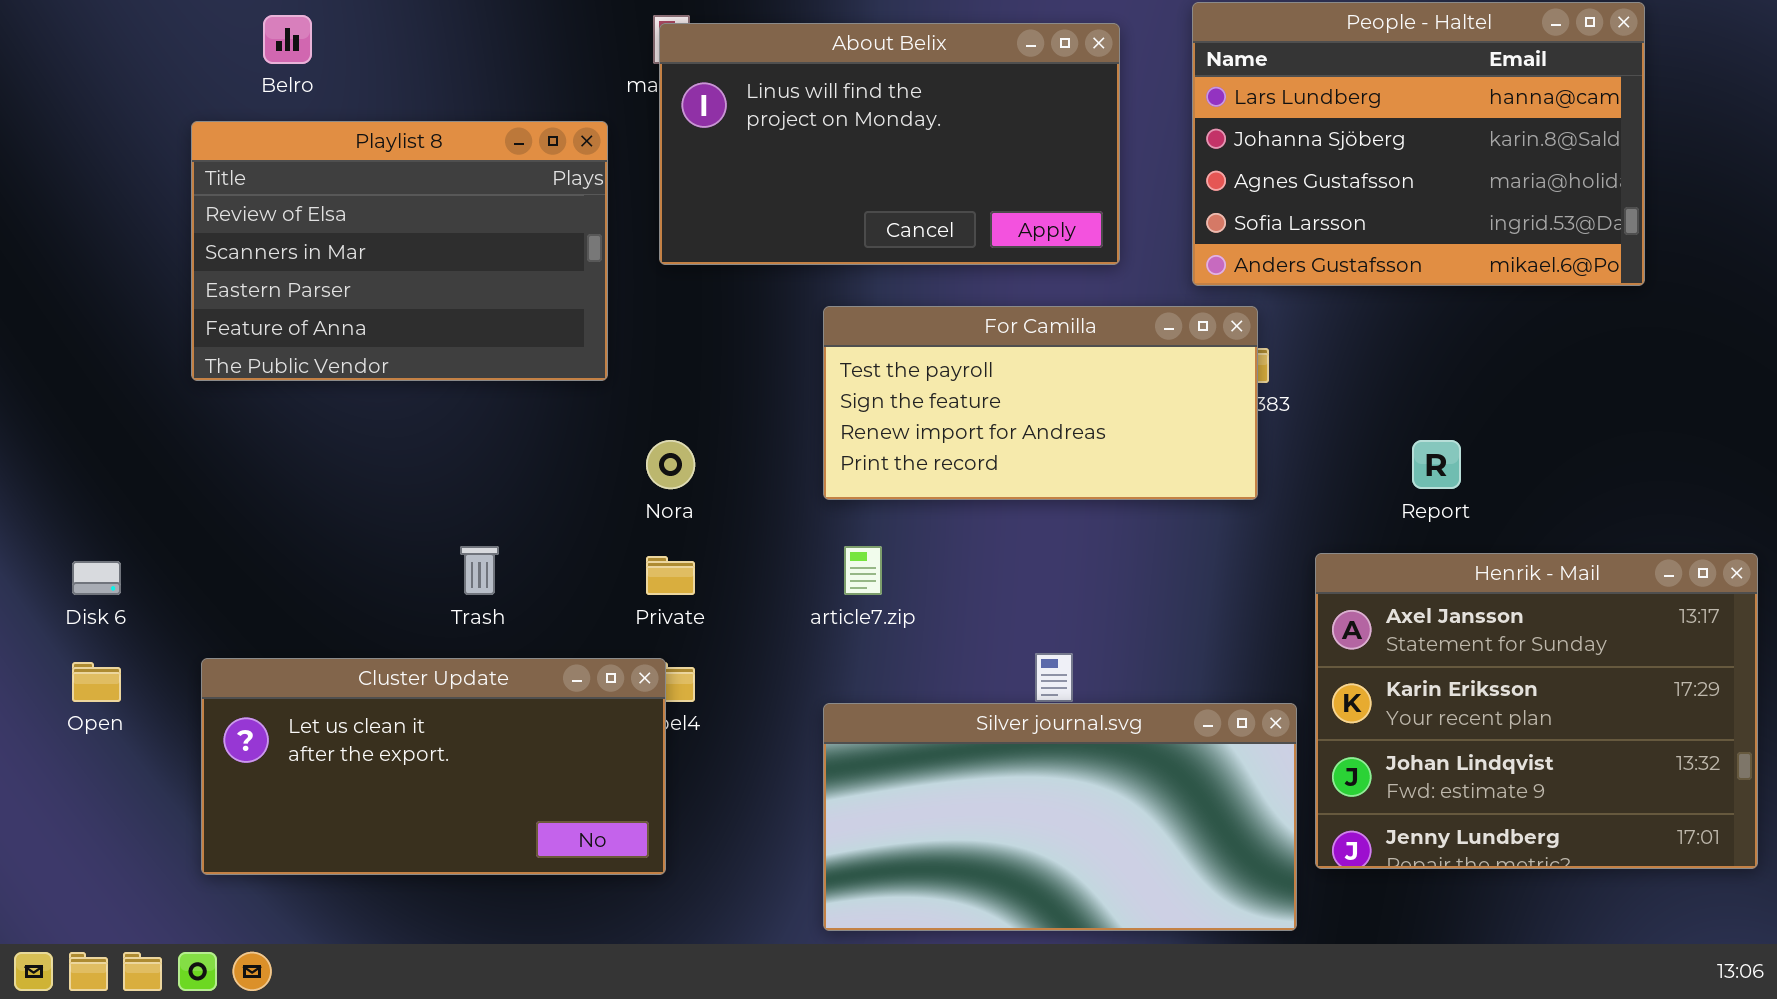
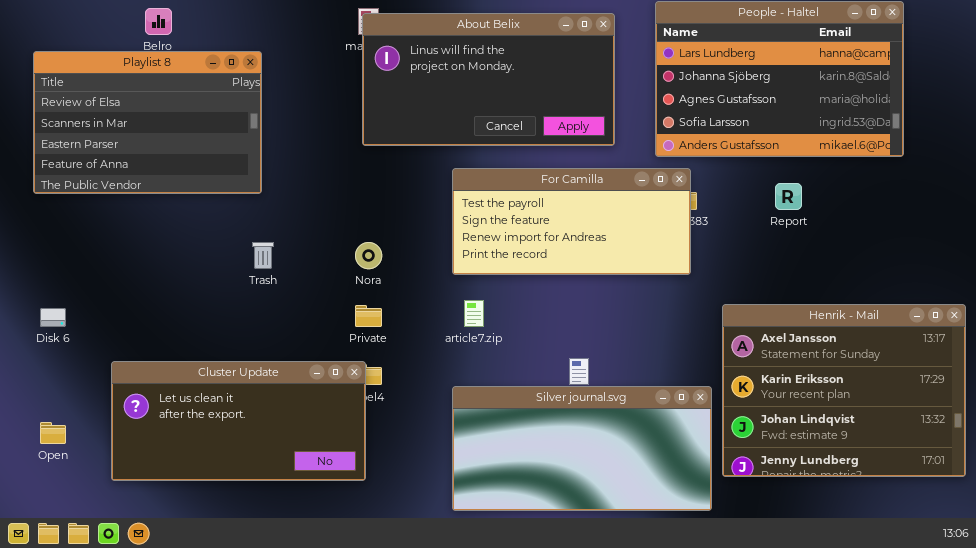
Playlist 8: [191,121,608,381] -> [33,51,262,194], moved
Report: [1412,440,1461,489] -> [775,183,802,210], moved
Trash: [460,546,499,595] -> [252,242,274,269], moved
Open: [72,662,121,702] -> [40,422,66,444], moved

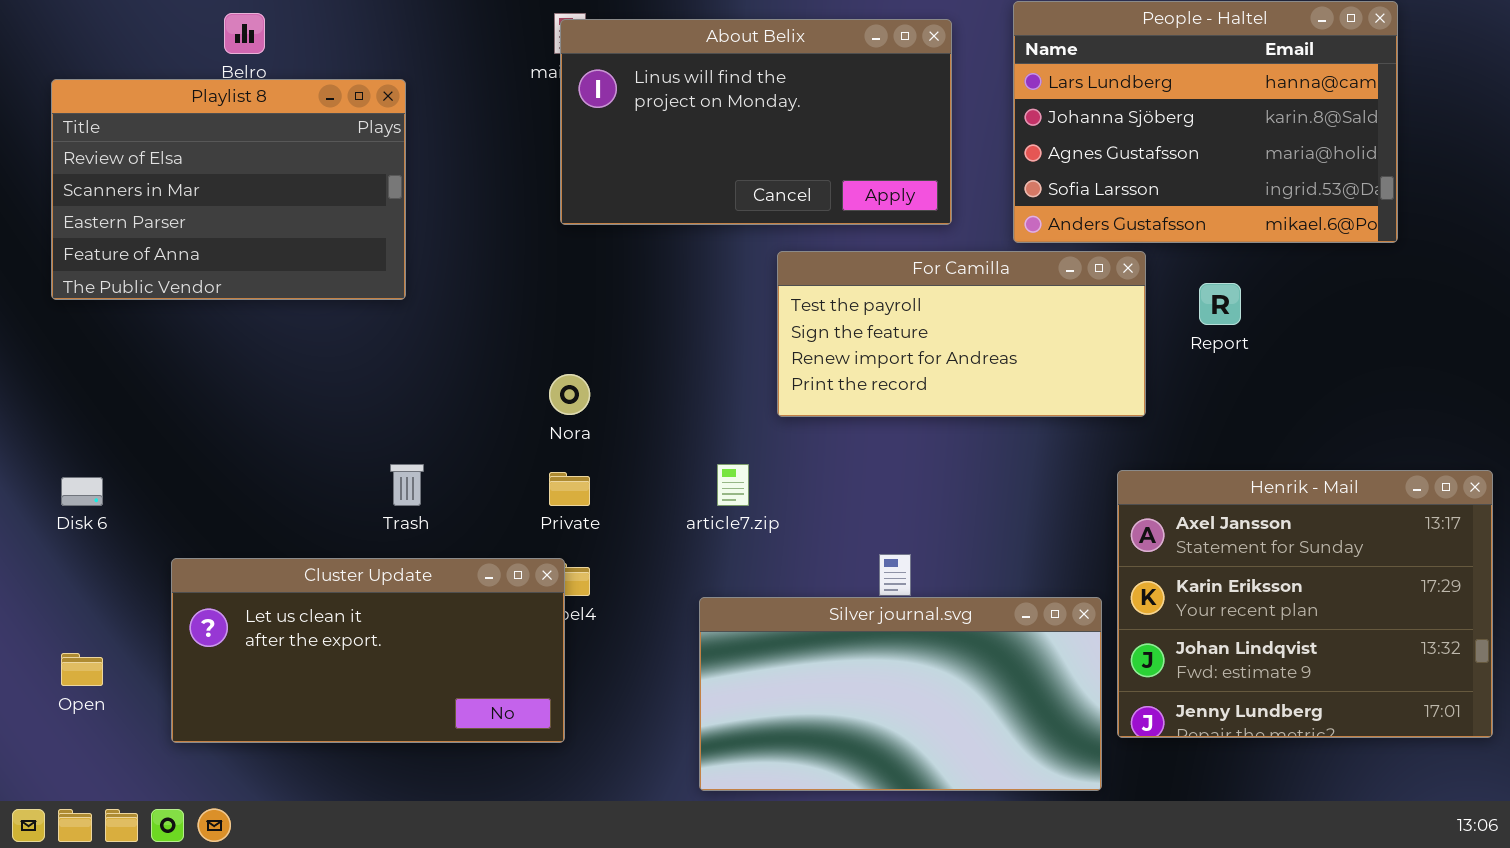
For Camilla: [452,168,691,275] -> [777,251,1146,417], moved
Trash: [252,242,274,269] -> [390,464,424,506], moved

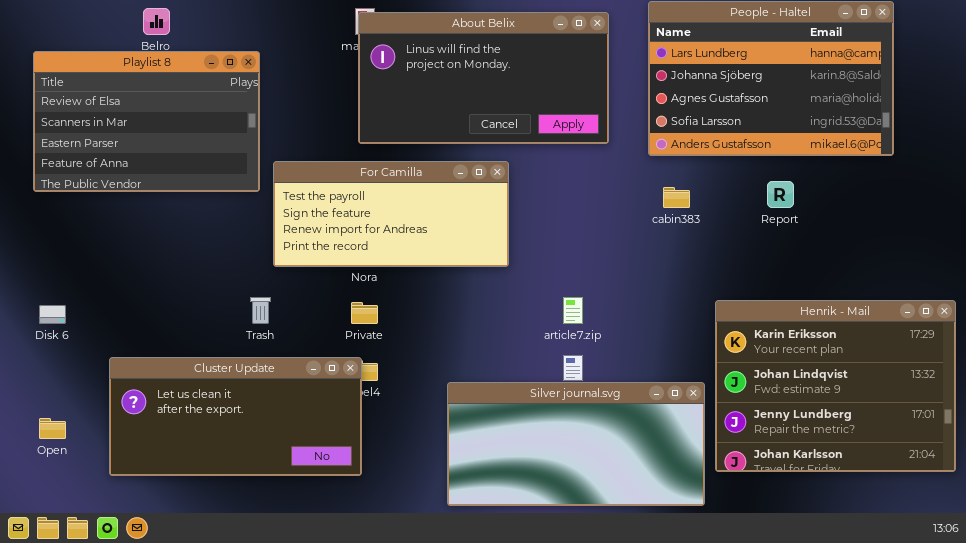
For Camilla: [777,251,1146,417] -> [273,161,509,267], moved
article7.zip: [717,464,749,506] -> [563,297,583,324], moved
Henrik - Mail: [1117,470,1493,738] -> [715,300,956,472], scrolled down 1 row

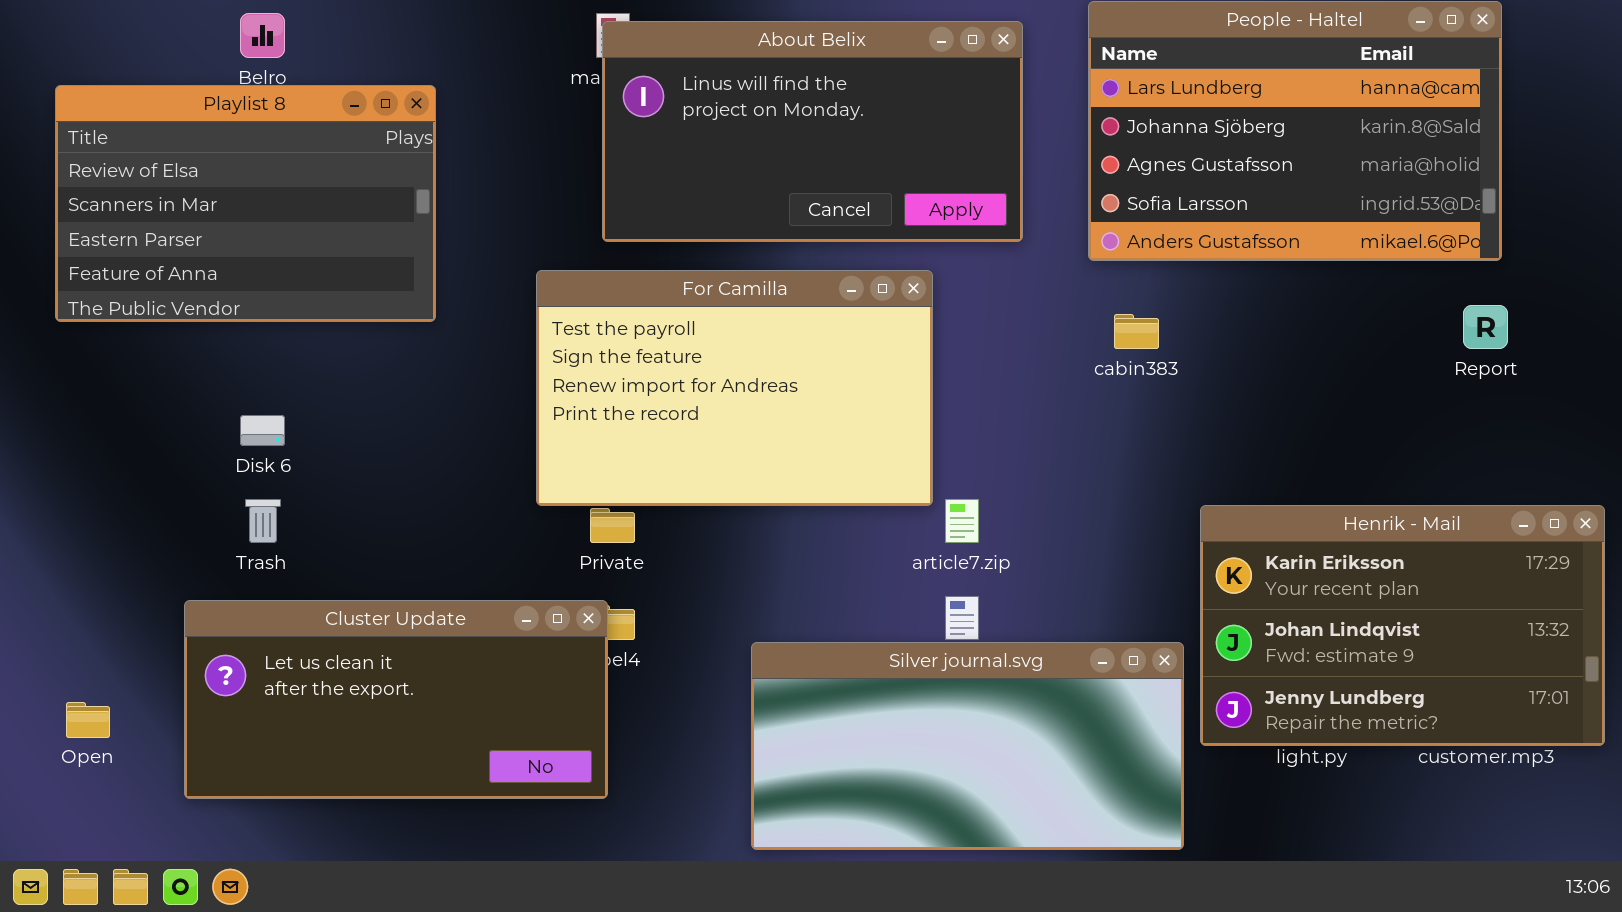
For Camilla: [273,161,509,267] -> [536,270,933,506], moved, resized
Report: [767,181,794,208] -> [1463,305,1508,349], moved
Trash: [250,297,271,324] -> [245,499,281,543], moved
Henrik - Mail: [715,300,956,472] -> [1200,505,1605,746], resized
Disk 6: [39,305,66,324] -> [240,415,285,446], moved

